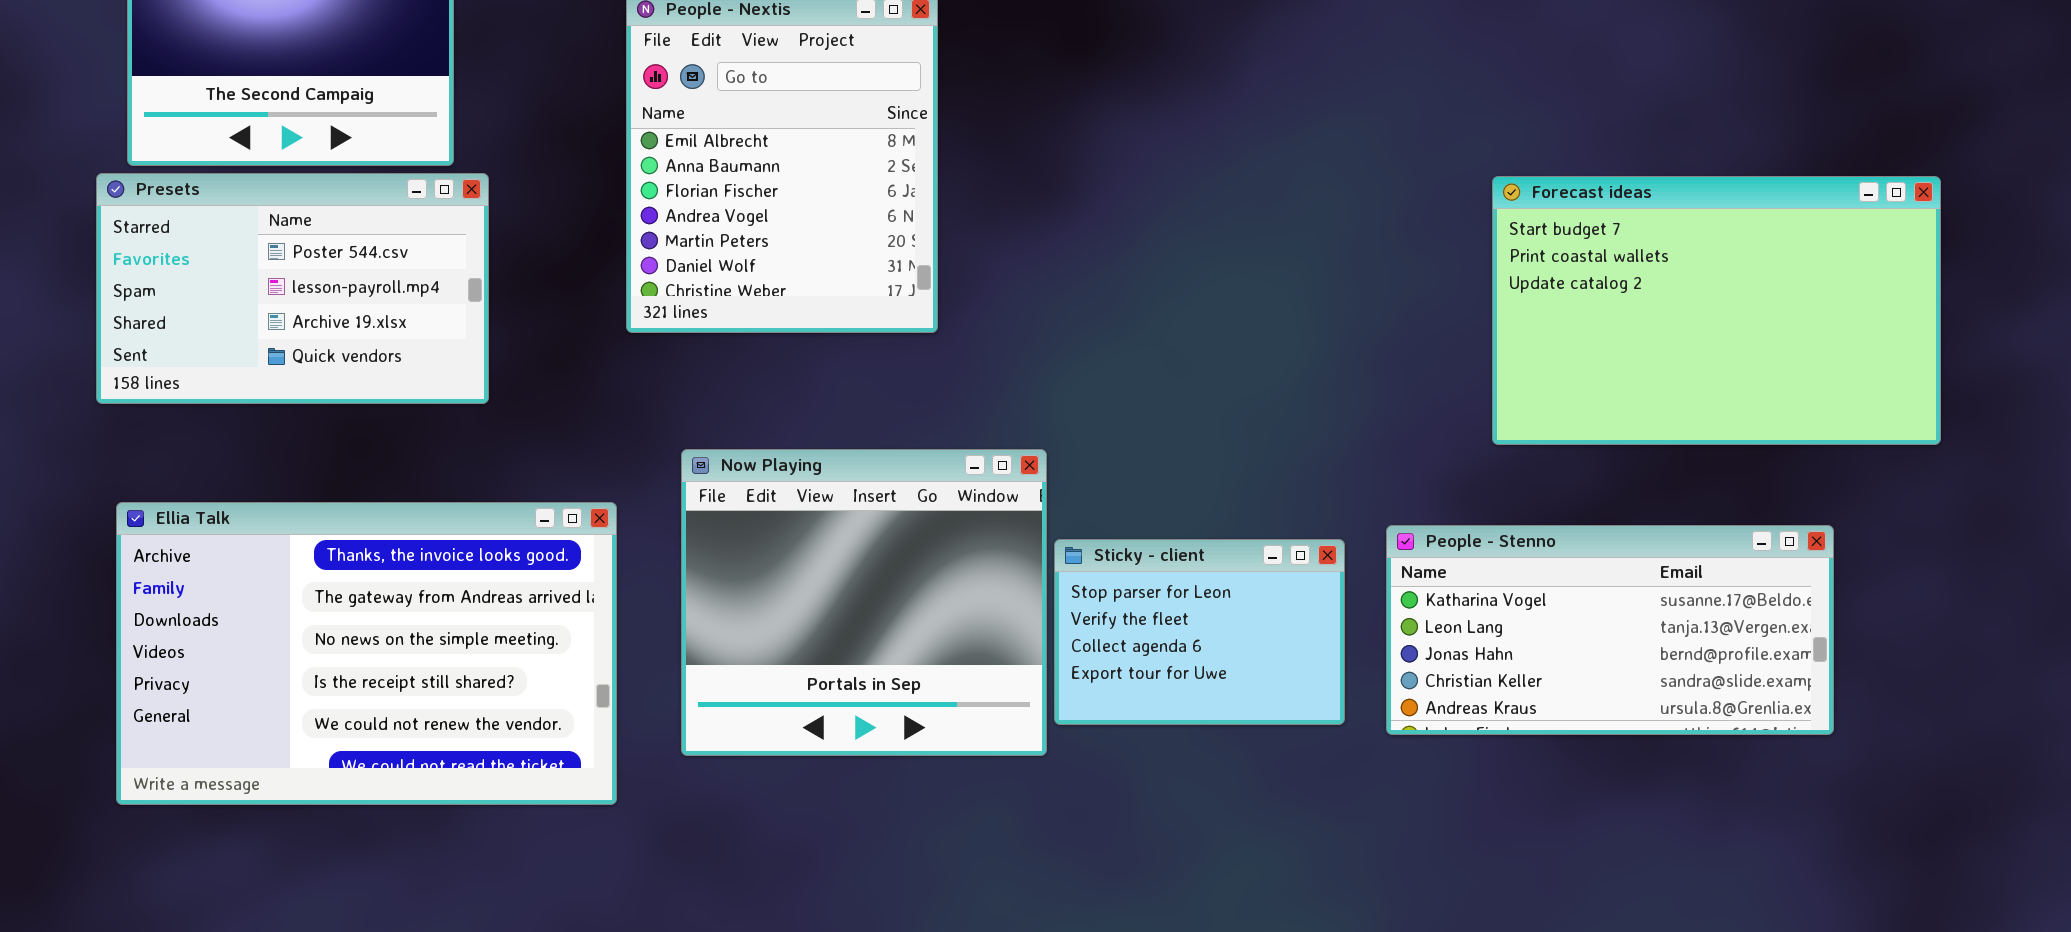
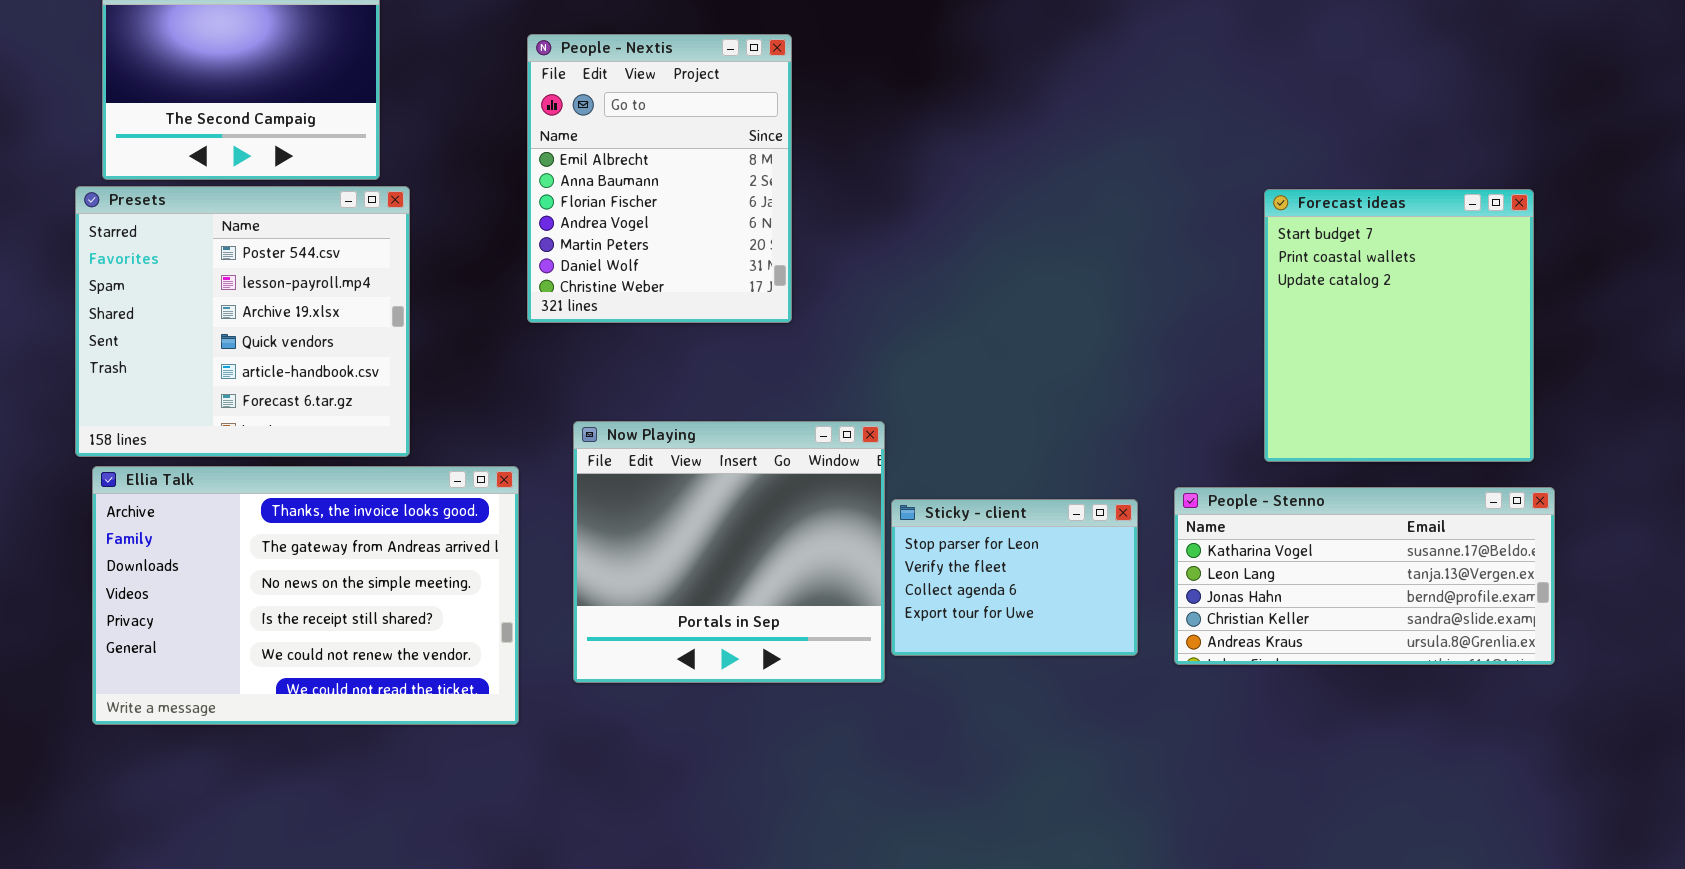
Presets: [96,173,489,404] -> [75,186,410,457], resized
Forecast ideas: [1492,176,1941,445] -> [1264,189,1534,462], resized

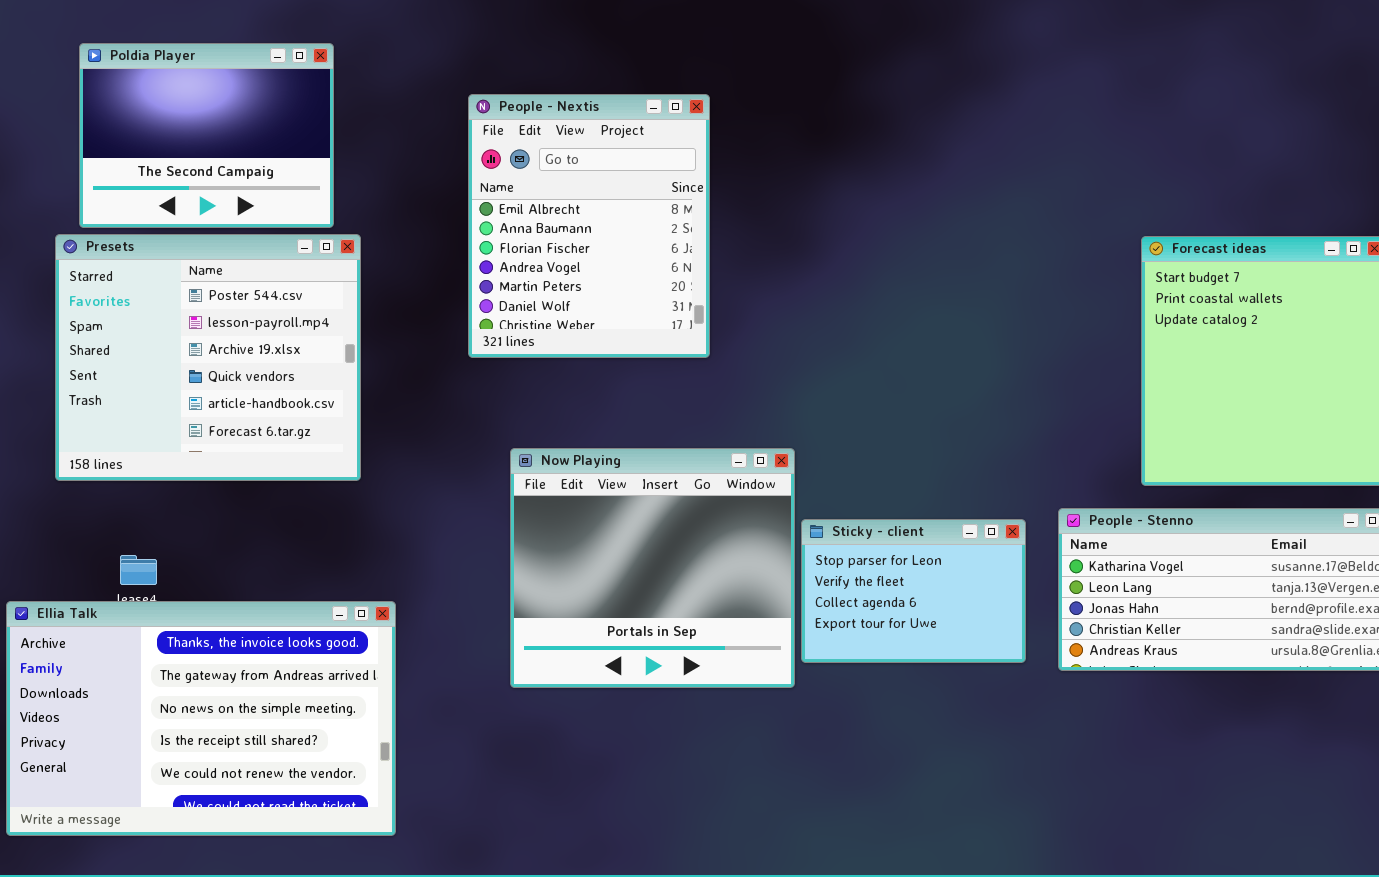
Ellia Talk: [92,466,519,725] -> [6,601,396,836], moved

